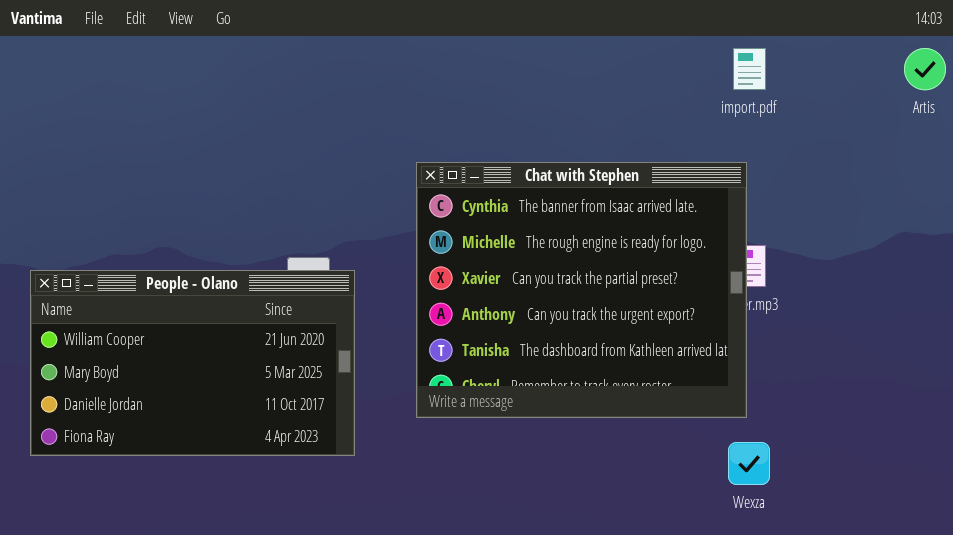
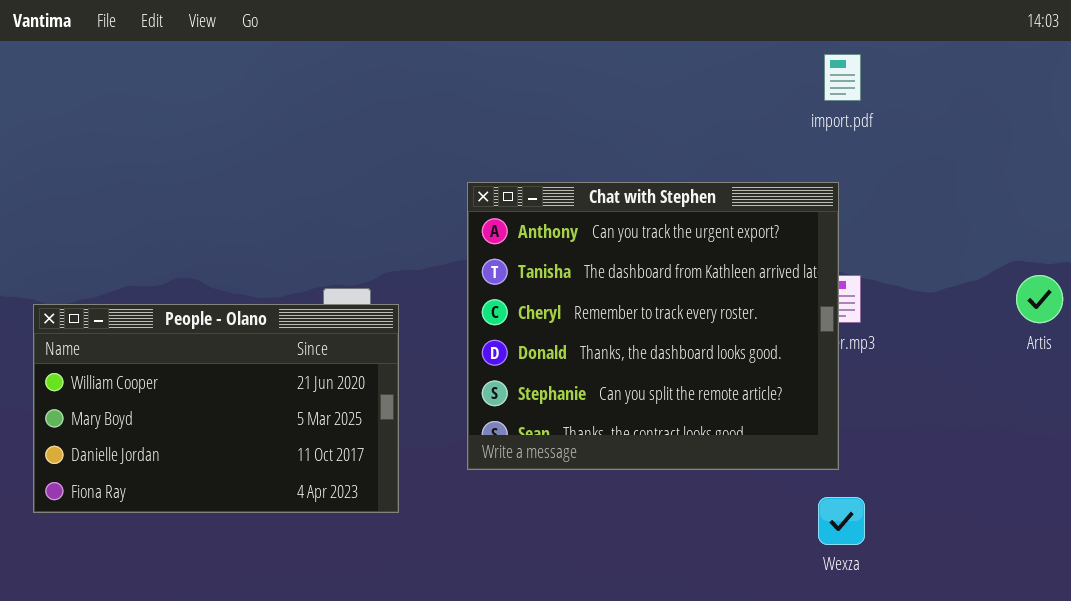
Artis: [904,48,946,90] -> [1016,275,1063,323], moved
Chat with Stephen: [416,162,747,418] -> [467,182,839,470], scrolled down 3 rows

